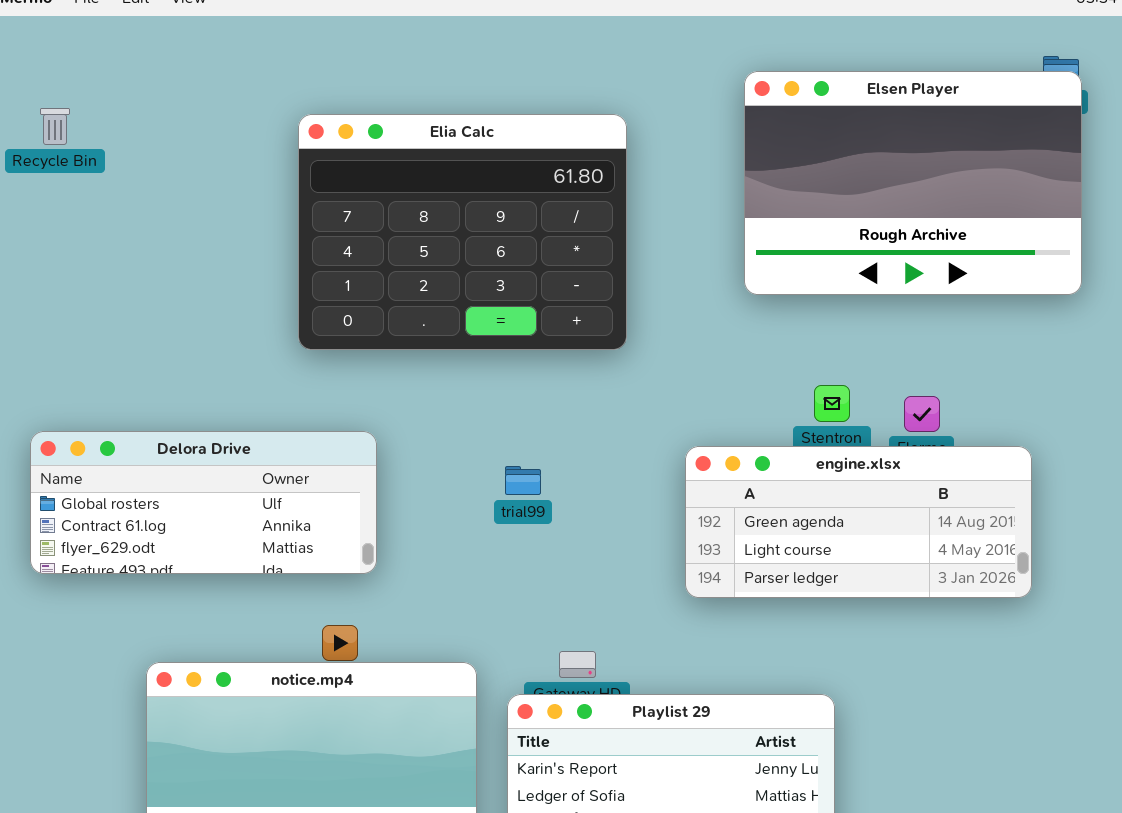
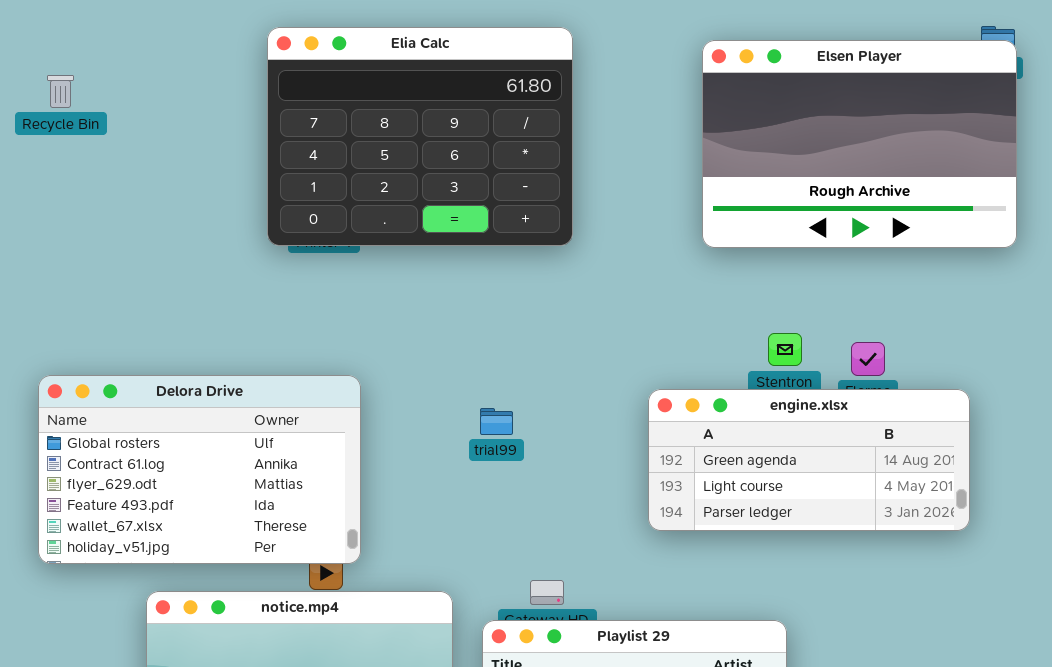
Elia Calc: [298,114,627,350] -> [267,27,573,246], moved
Delora Drive: [30,431,377,574] -> [38,375,361,564], resized

